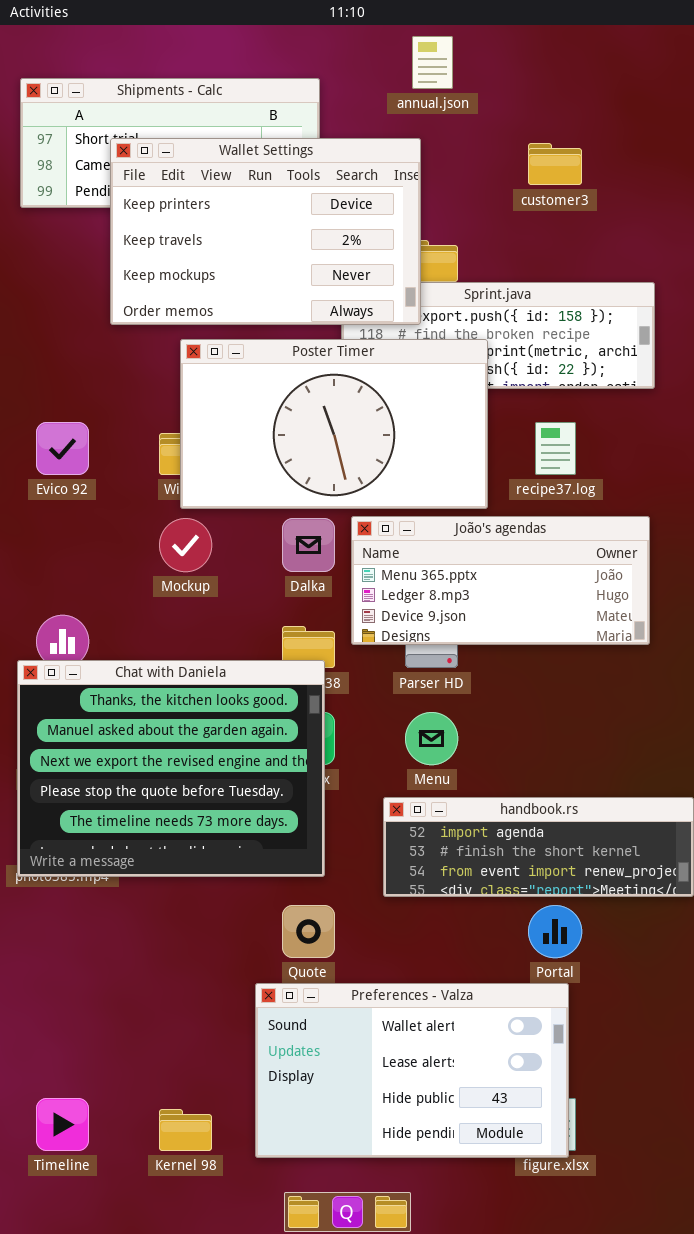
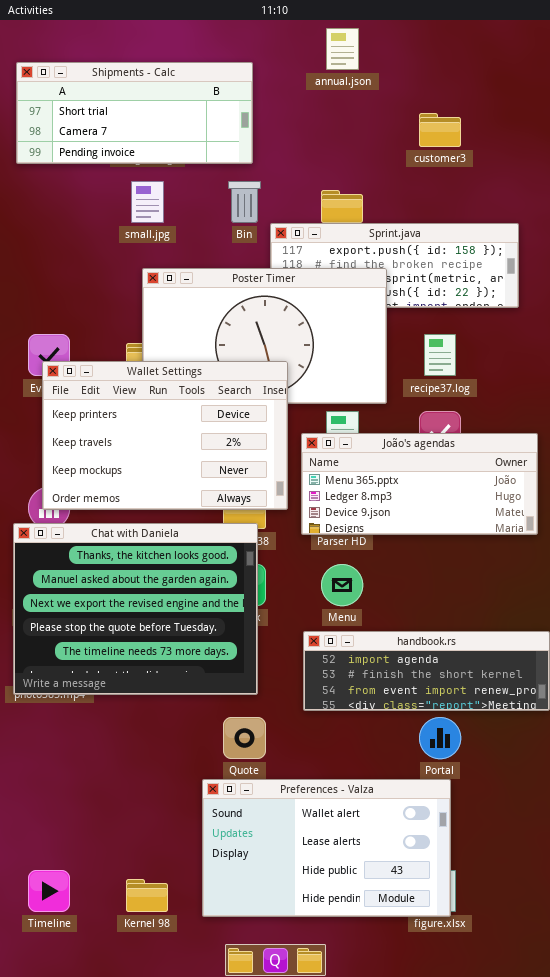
Wallet Settings: [110,138,421,325] -> [42,361,288,510], moved
João's agendas: [351,516,650,645] -> [301,433,538,535], moved

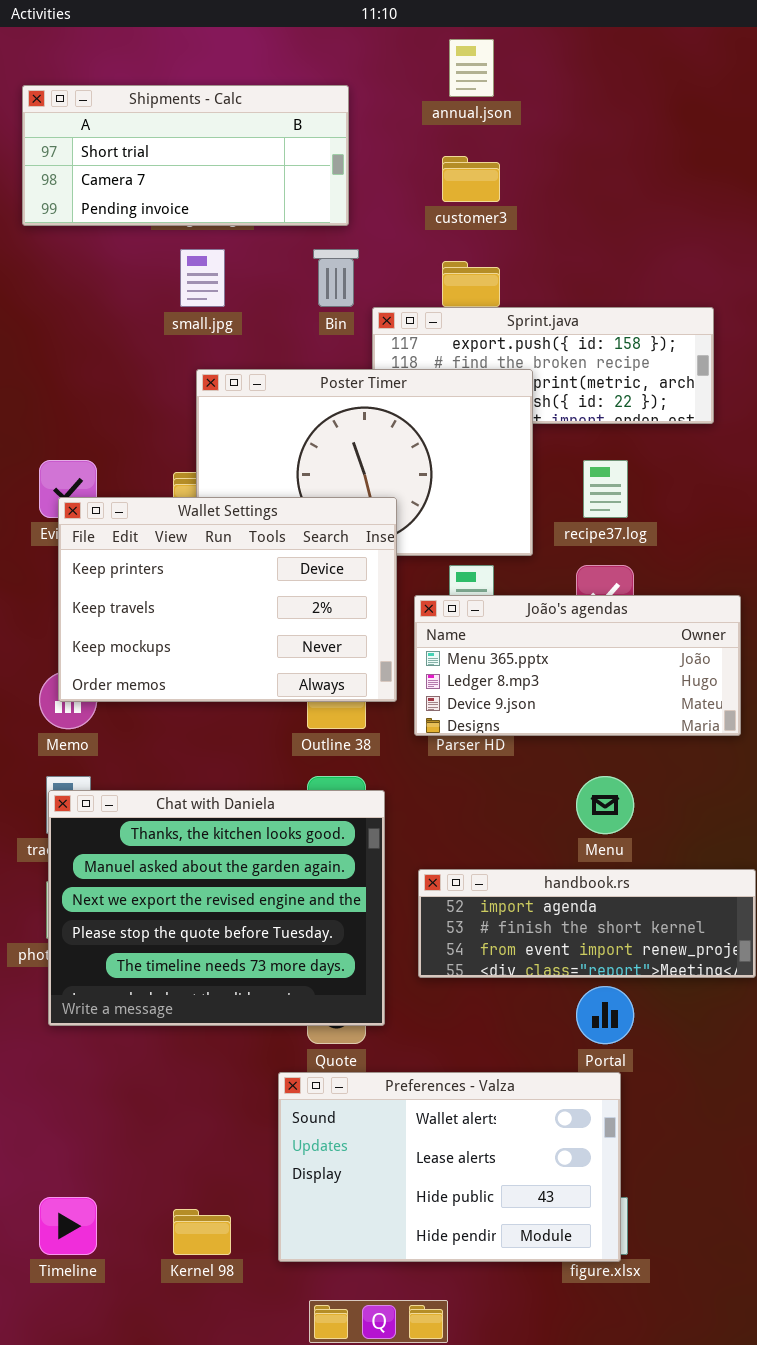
customer3: [419,113,461,147] -> [442,156,500,202], moved
Chat with Daniela: [13,523,258,695] -> [48,790,385,1026], moved
Menu: [321,564,363,606] -> [576,776,634,834], moved

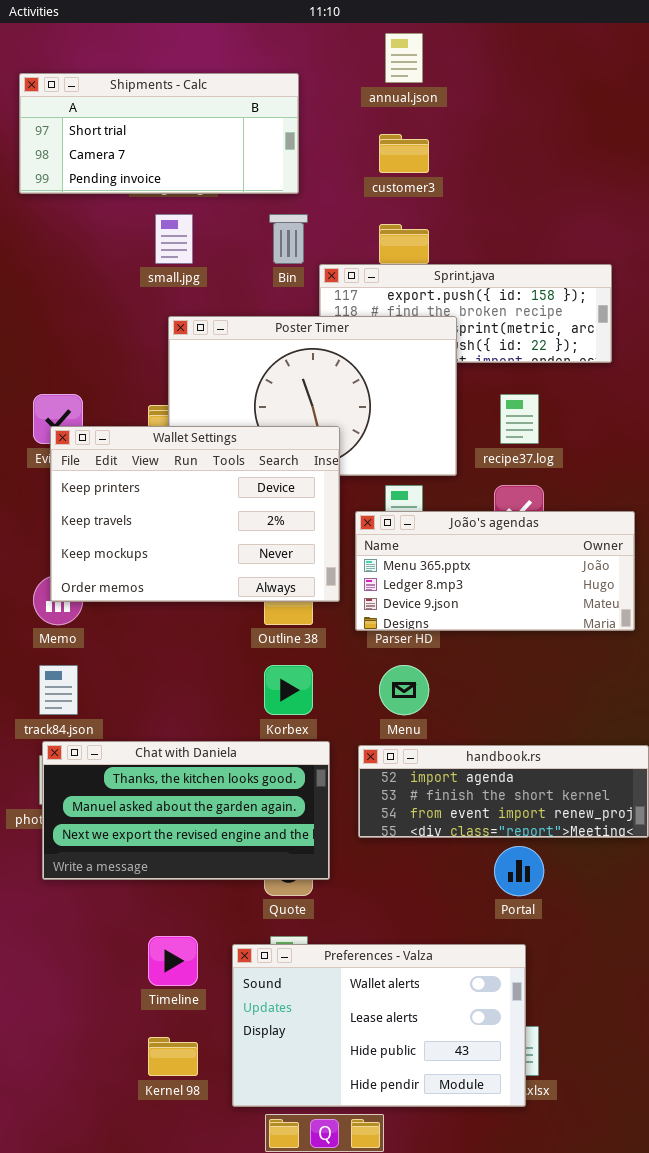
Menu: [576,776,634,834] -> [379,665,429,715], moved
Chat with Daniela: [48,790,385,1026] -> [42,741,330,880], resized
Preferences - Valza: [278,1072,621,1262] -> [232,944,526,1107], moved
Timeline: [39,1197,97,1255] -> [148,936,198,986], moved

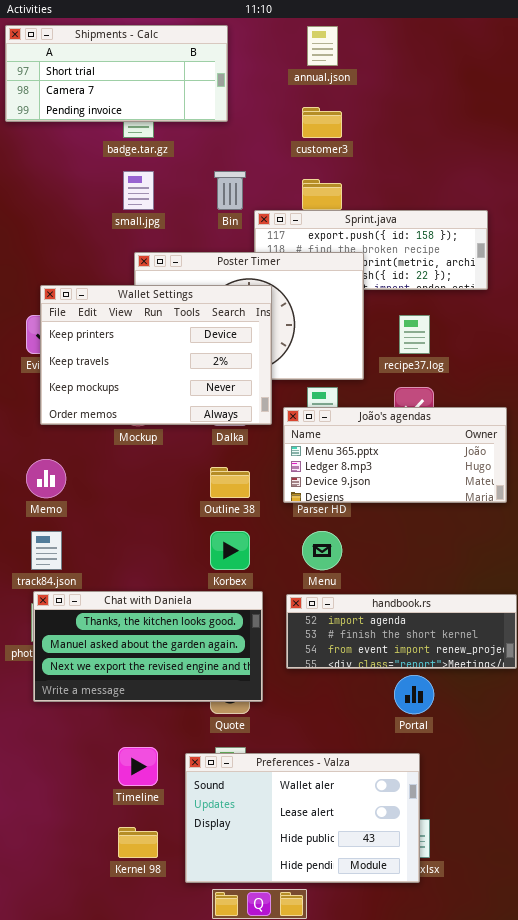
Shipments - Calc: [19,73,299,194] -> [5,25,228,122], moved
Wallet Settings: [50,426,340,602] -> [40,285,272,425], moved

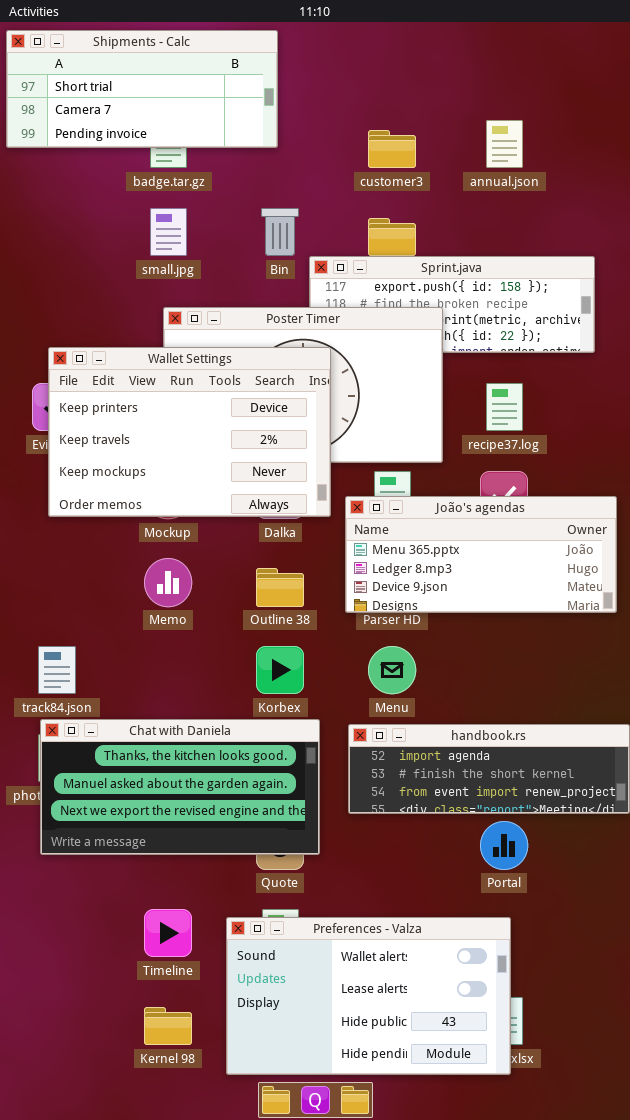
annual.json: [307,26,338,66] -> [486,120,523,168], moved
Memo: [26,459,66,498] -> [144,558,192,607], moved

